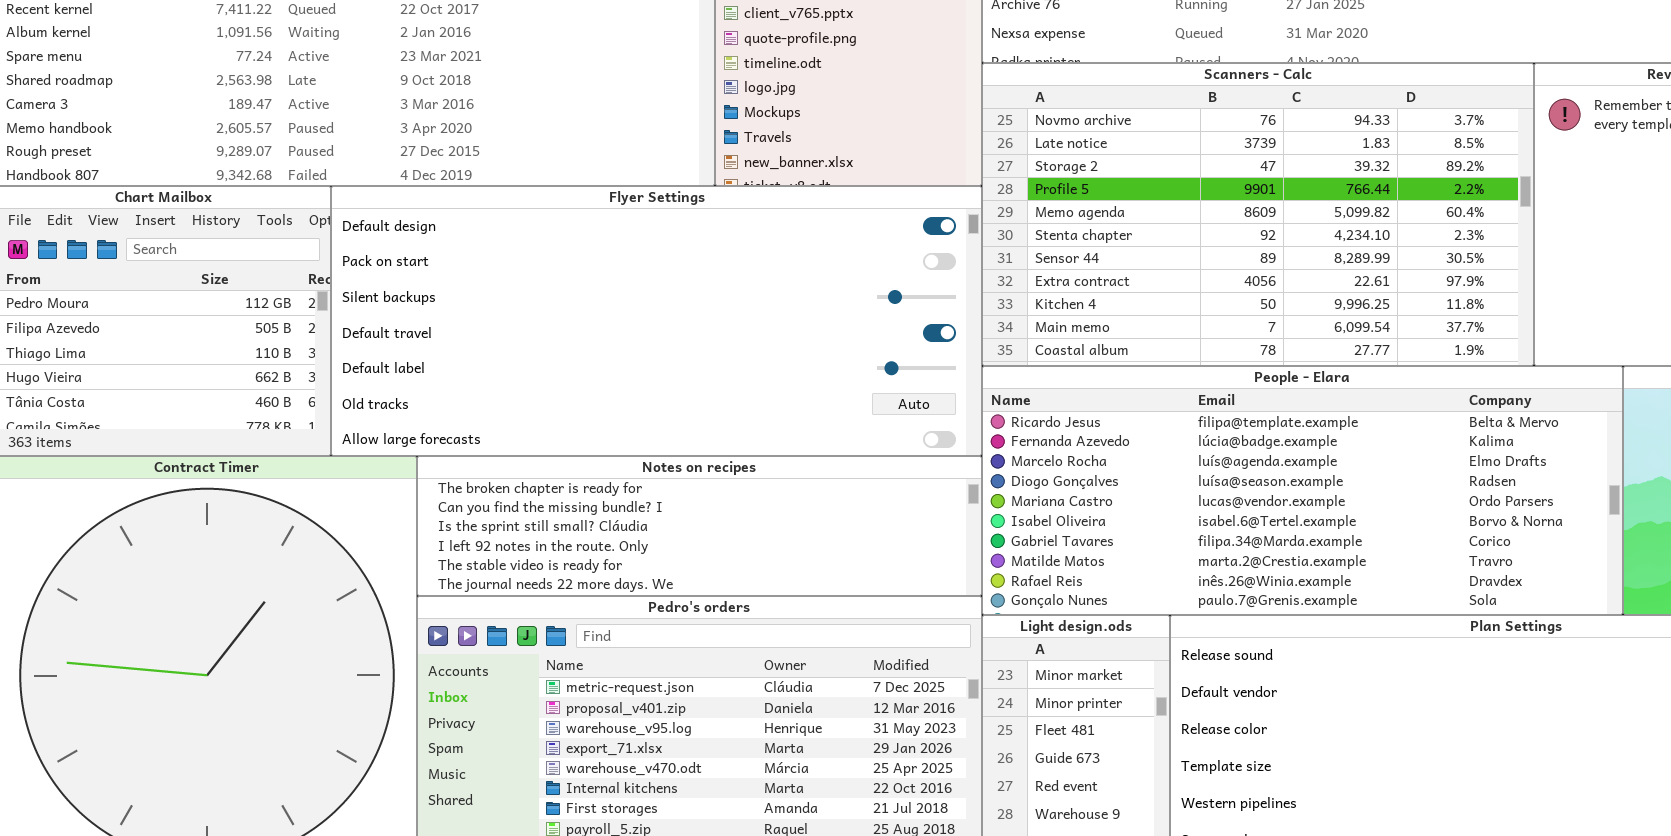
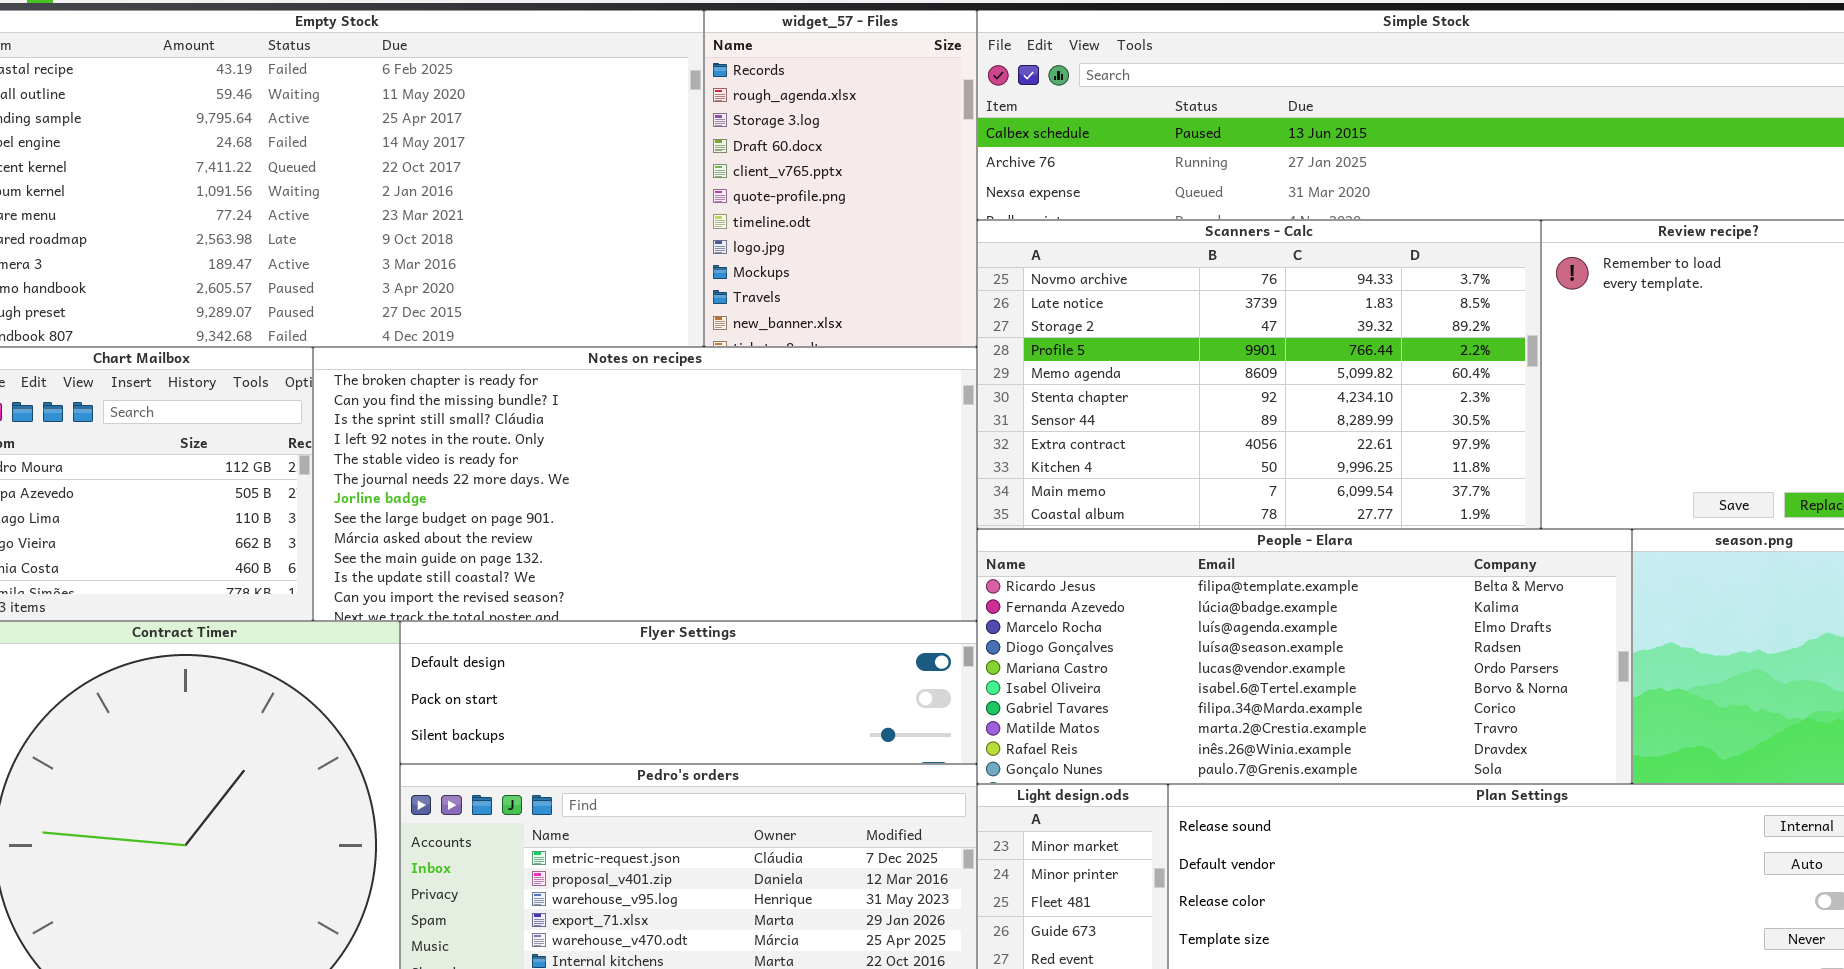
Flyer Settings: [331,186,982,456] -> [400,621,977,764], moved, resized
Notes on recipes: [417,456,982,596] -> [313,347,977,621], moved, resized

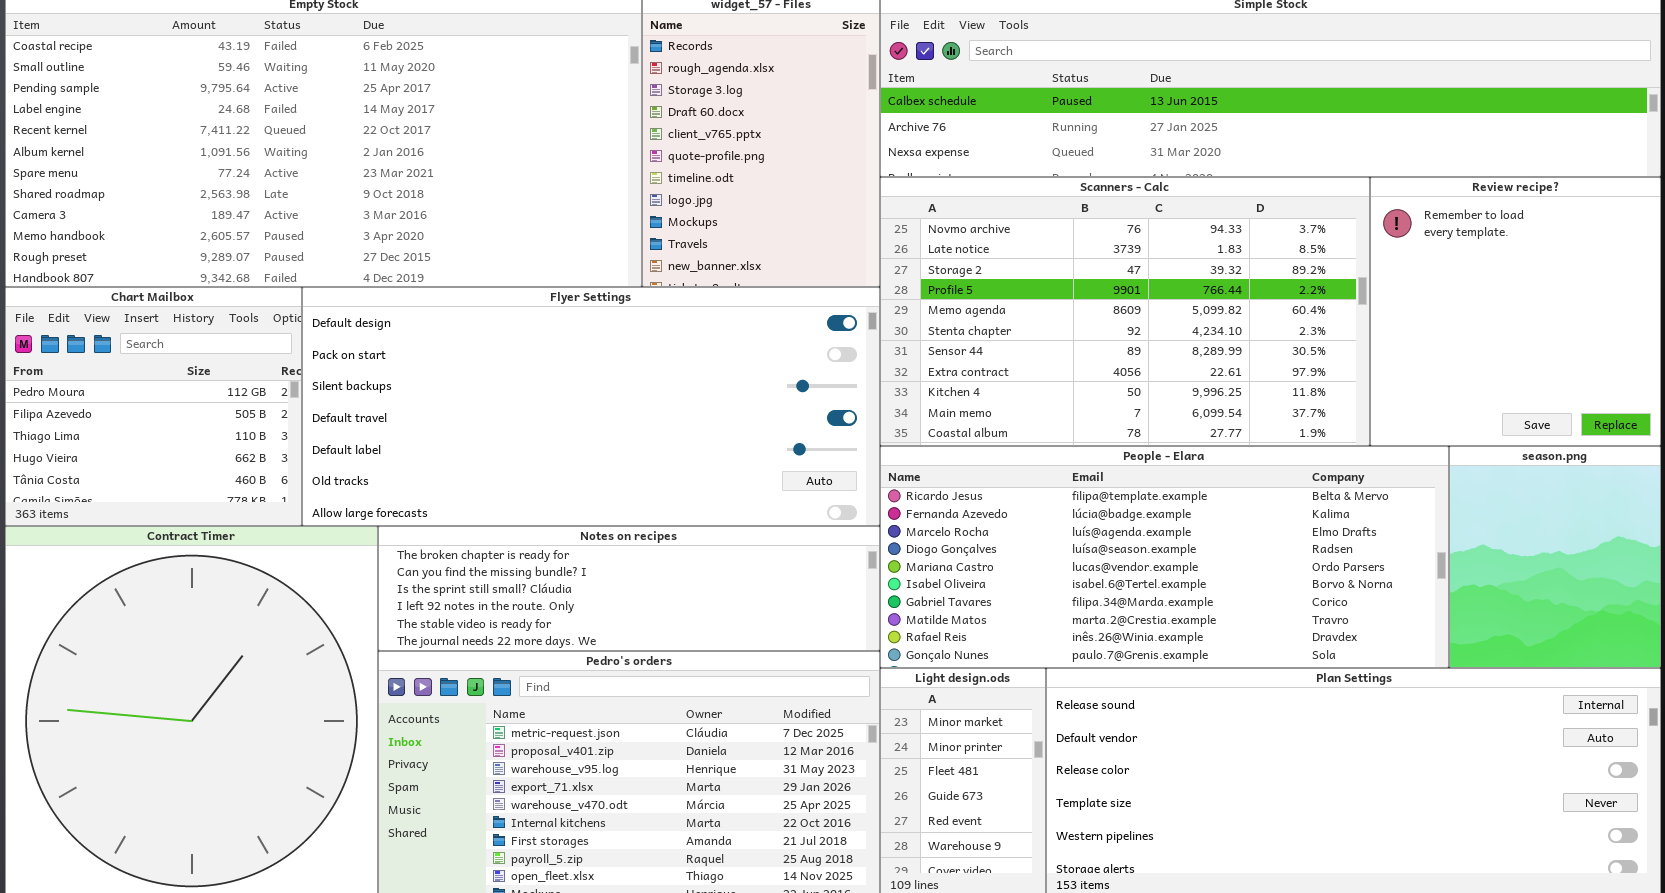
Notes on recipes: [313,347,977,621] -> [378,526,880,651], moved, resized
Flyer Settings: [400,621,977,764] -> [302,287,880,526], moved, resized

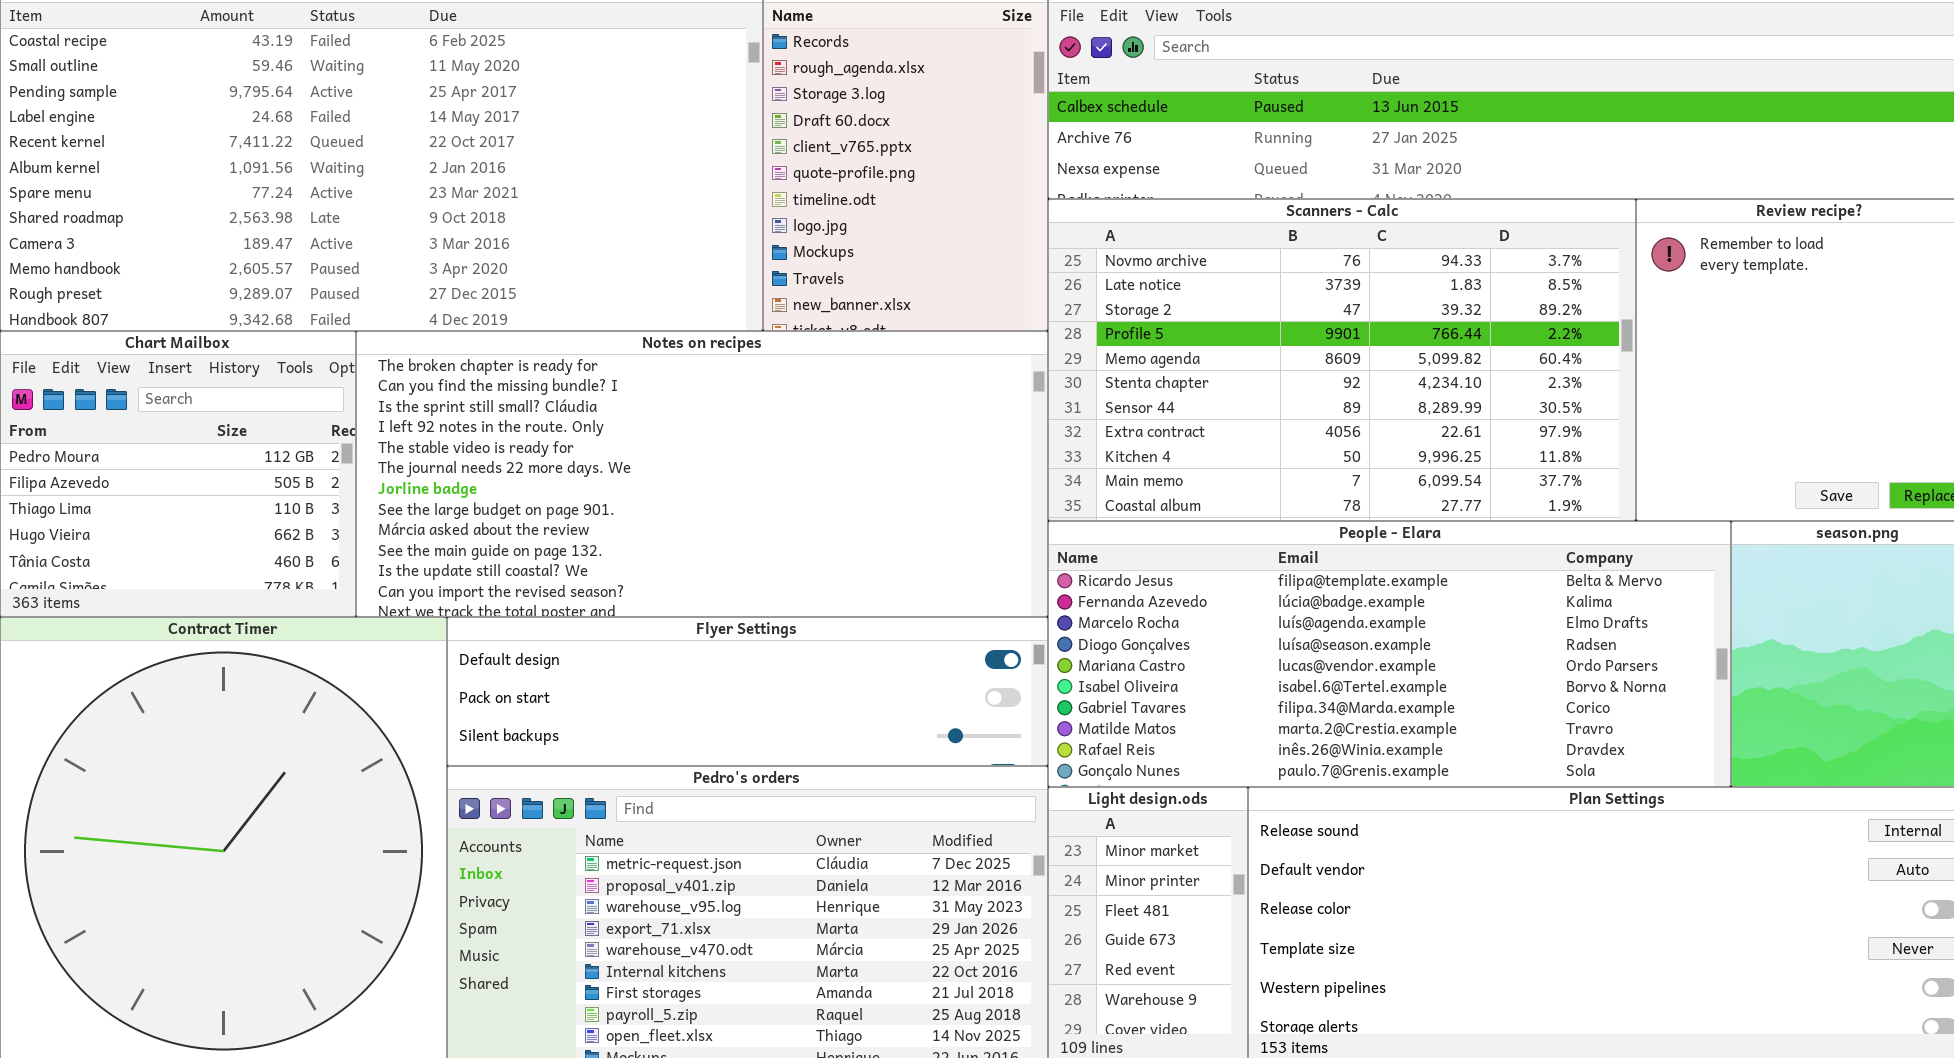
Flyer Settings: [302,287,880,526] -> [447,617,1048,766], moved, resized
Notes on recipes: [378,526,880,651] -> [356,331,1048,617], moved, resized

